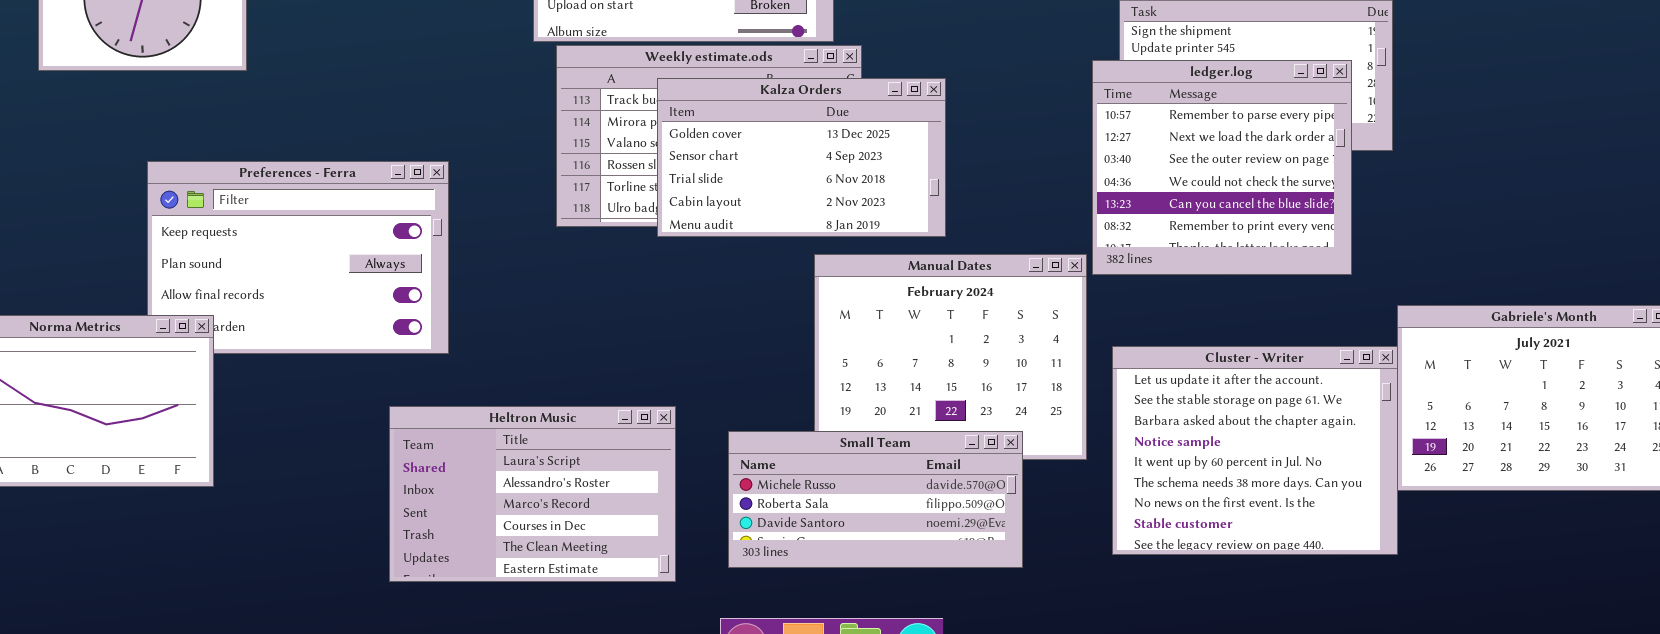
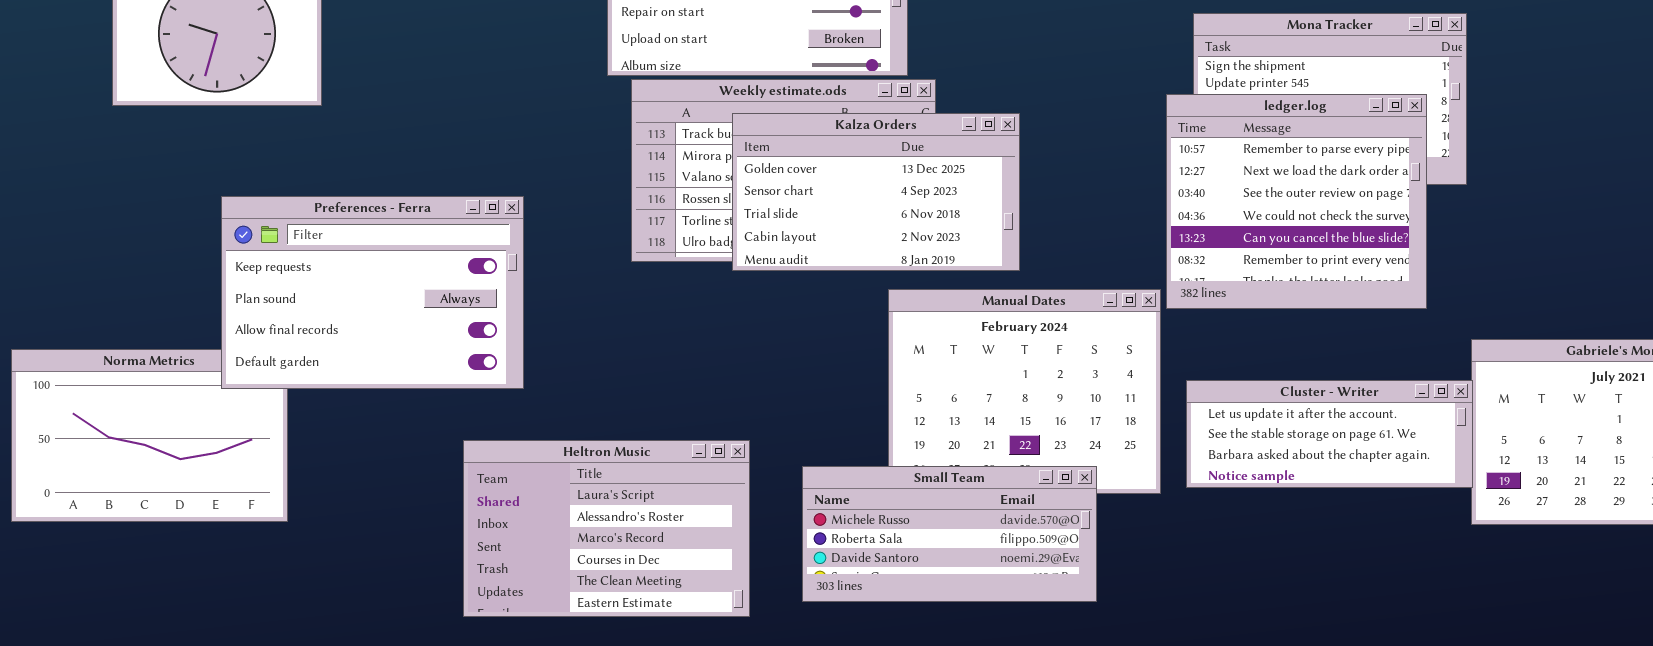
Preferences - Ferra: [147,161,449,354] -> [221,196,524,389], raised
Cluster - Writer: [1112,346,1398,555] -> [1186,380,1473,488], resized

